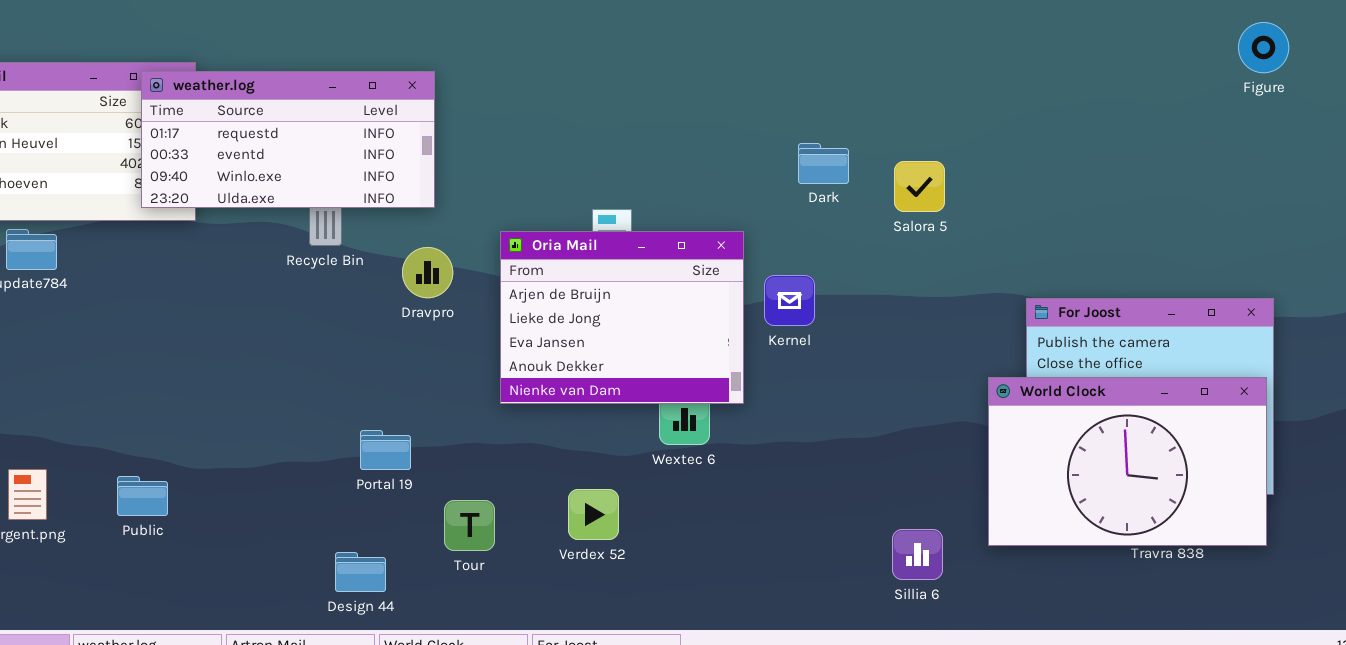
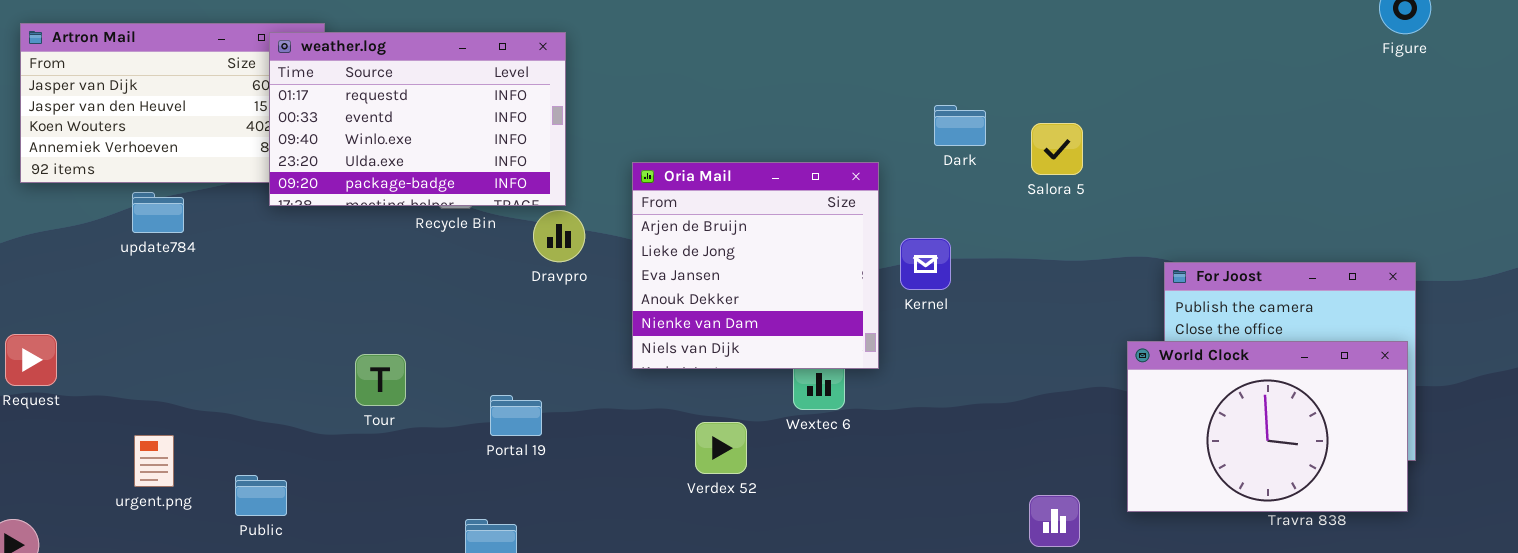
weather.log: [141,71,435,208] -> [269,32,566,206], resized
Oria Mail: [500,231,744,404] -> [632,162,879,369], resized
Public: [117,476,168,516] -> [235,475,287,516], moved
Verdex 52: [568,489,619,540] -> [695,422,747,474], moved
Tour: [444,500,495,551] -> [355,354,406,406], moved

